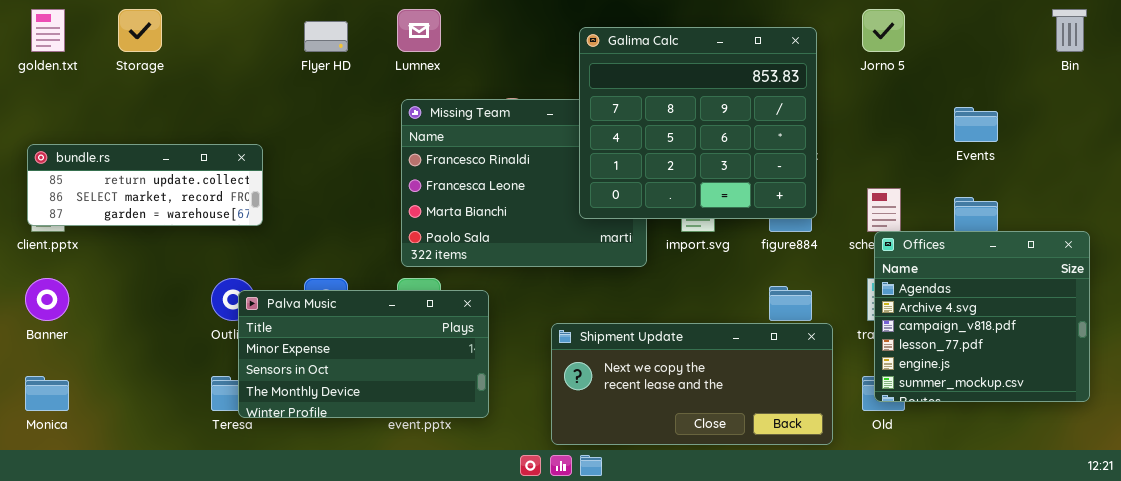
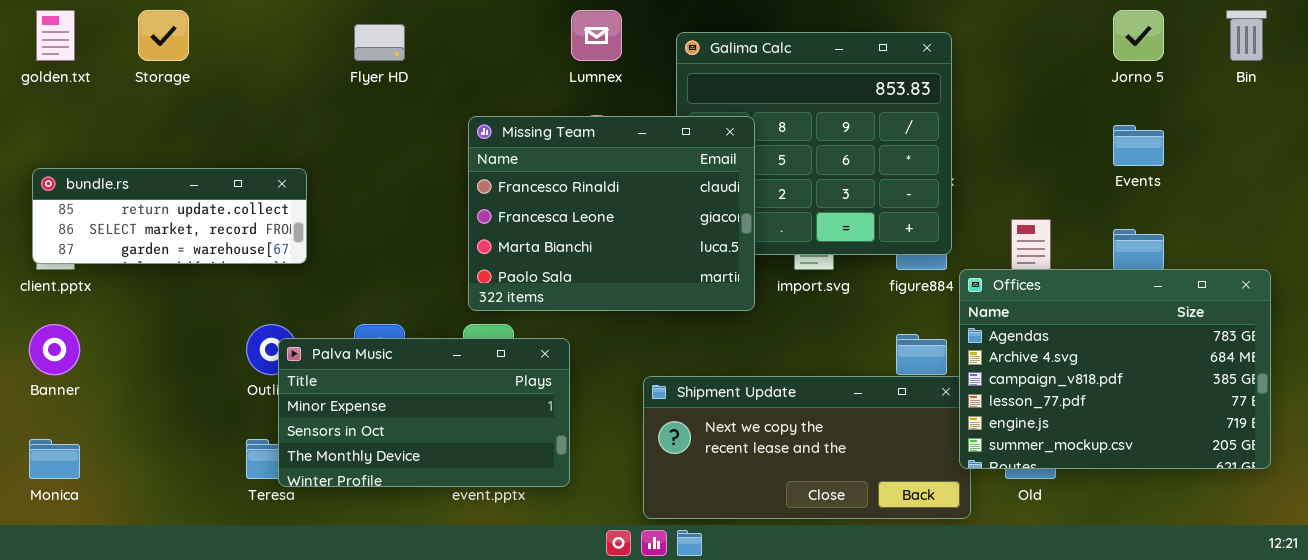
Lumnex: [397,9,441,52] -> [571,10,622,61], moved
Jorno 5: [862,9,905,52] -> [1113,10,1164,61], moved
Missing Team: [401,99,647,267] -> [468,116,755,311], raised
Offices: [874,231,1090,402] -> [959,269,1271,469], resized

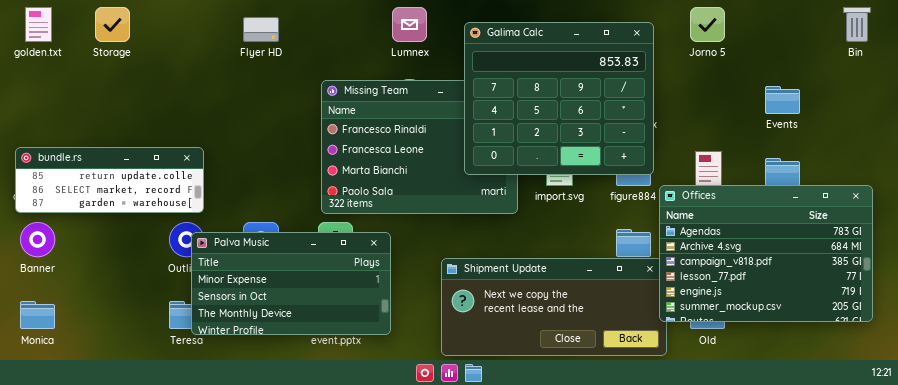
Jorno 5: [1113,10,1164,61] -> [690,7,725,42], moved
Galima Calc: [676,32,952,255] -> [464,22,654,175], raised
bundle.rs: [32,168,307,264] -> [15,147,204,213], moved

